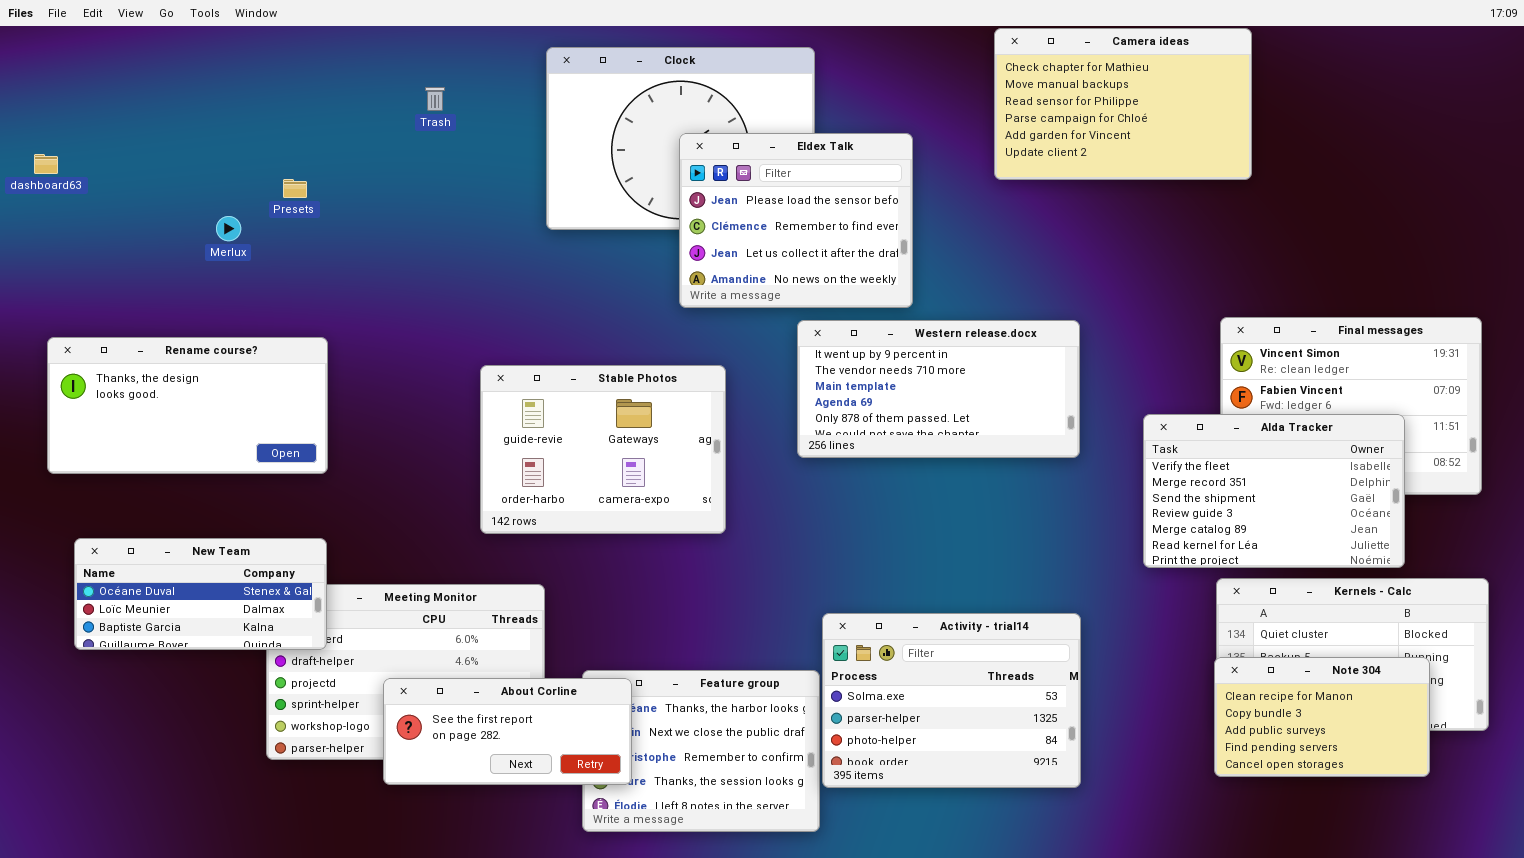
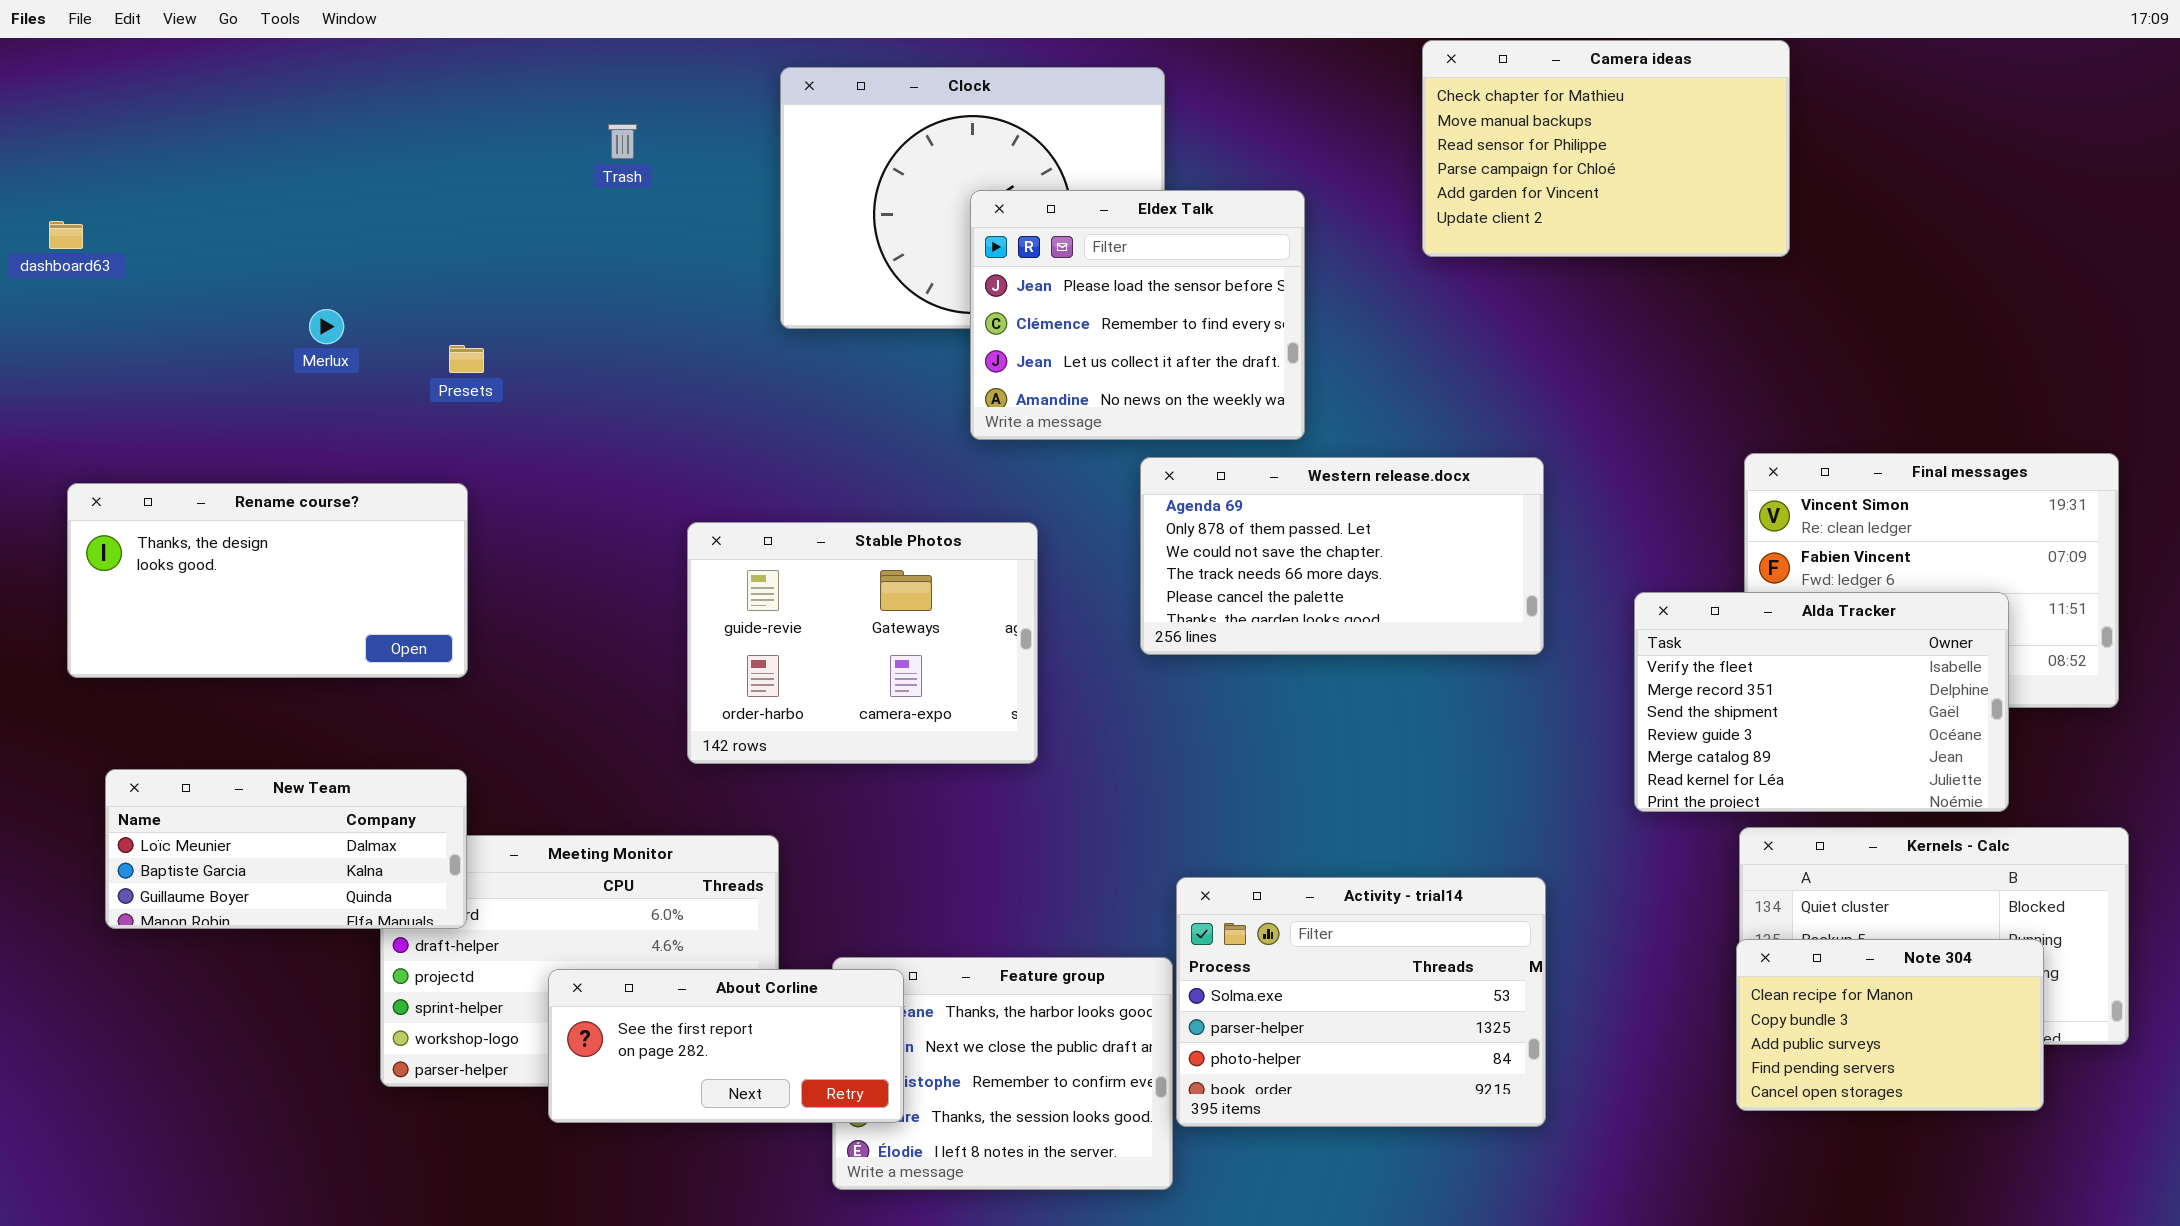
Presets: [283,179,307,198] -> [449,345,484,373], moved
Western release.docx: [797,320,1080,458] -> [1140,457,1544,655], scrolled down 3 rows
New Team: [74,538,327,650] -> [105,769,467,929], scrolled down 1 row

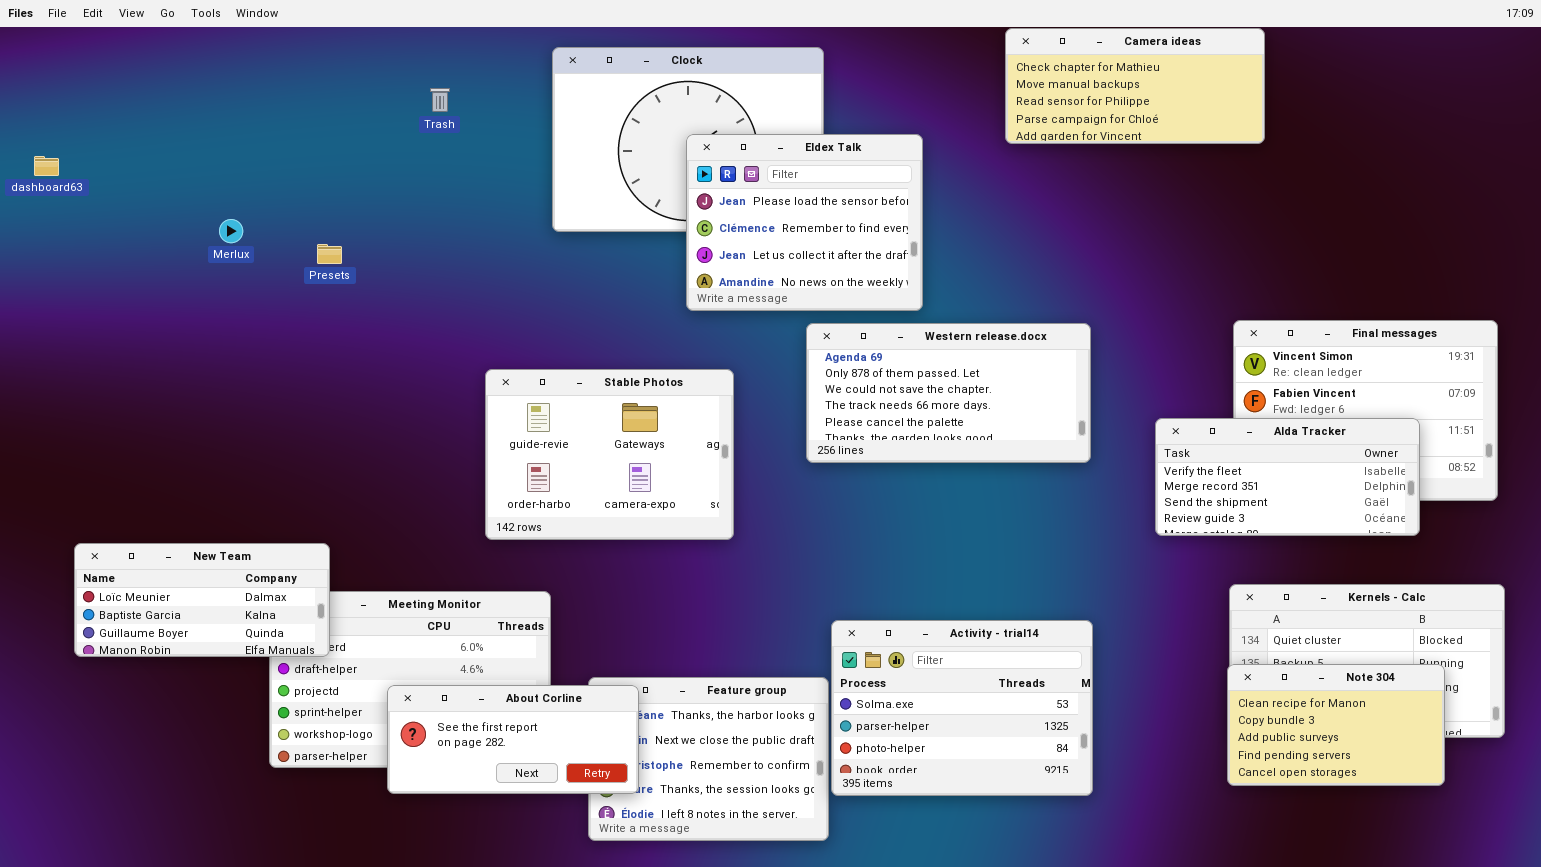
Camera ideas: [1422,40,1790,257] -> [1005,28,1265,144], resized
Rename course?: [67,483,468,678] -> none, closed
Alda Tracker: [1634,592,2009,812] -> [1155,418,1420,536], resized

